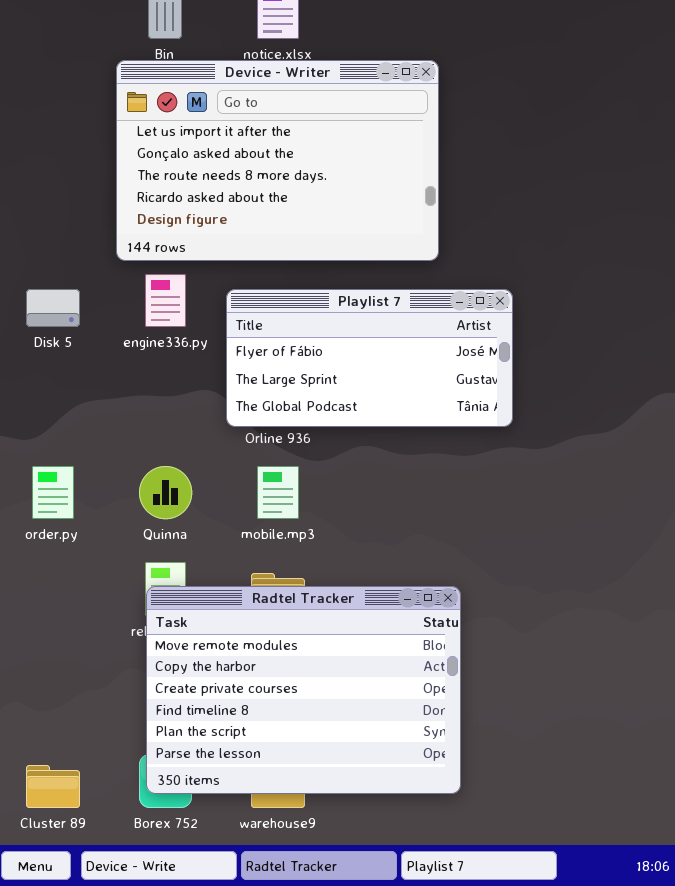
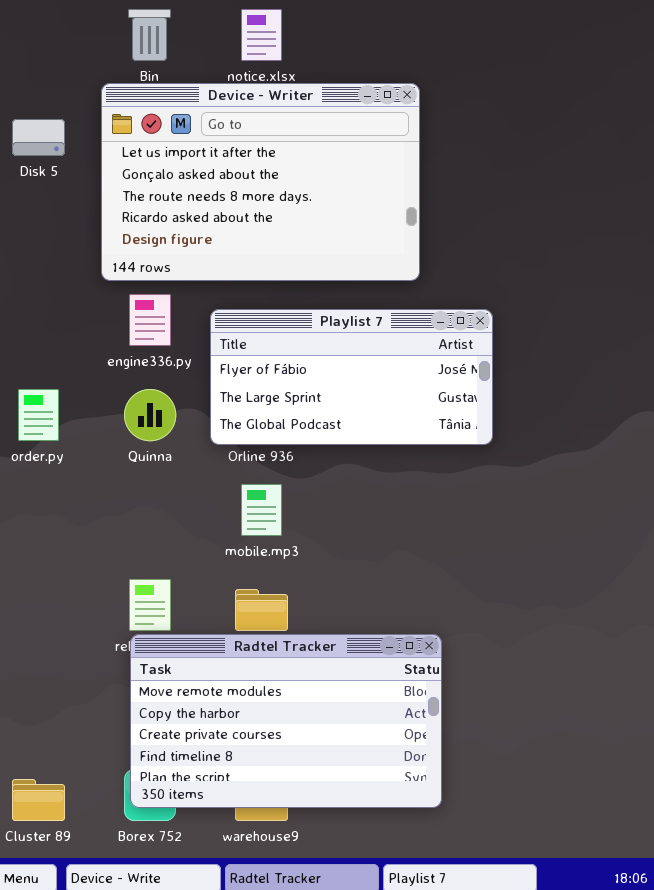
Disk 5: [26,289,80,327] -> [12,119,65,156], moved
order.py: [32,466,74,519] -> [18,389,59,441], moved
Quinna: [139,466,192,519] -> [124,389,176,441], moved
Radtel Tracker: [146,586,461,794] -> [130,634,442,808], resized

